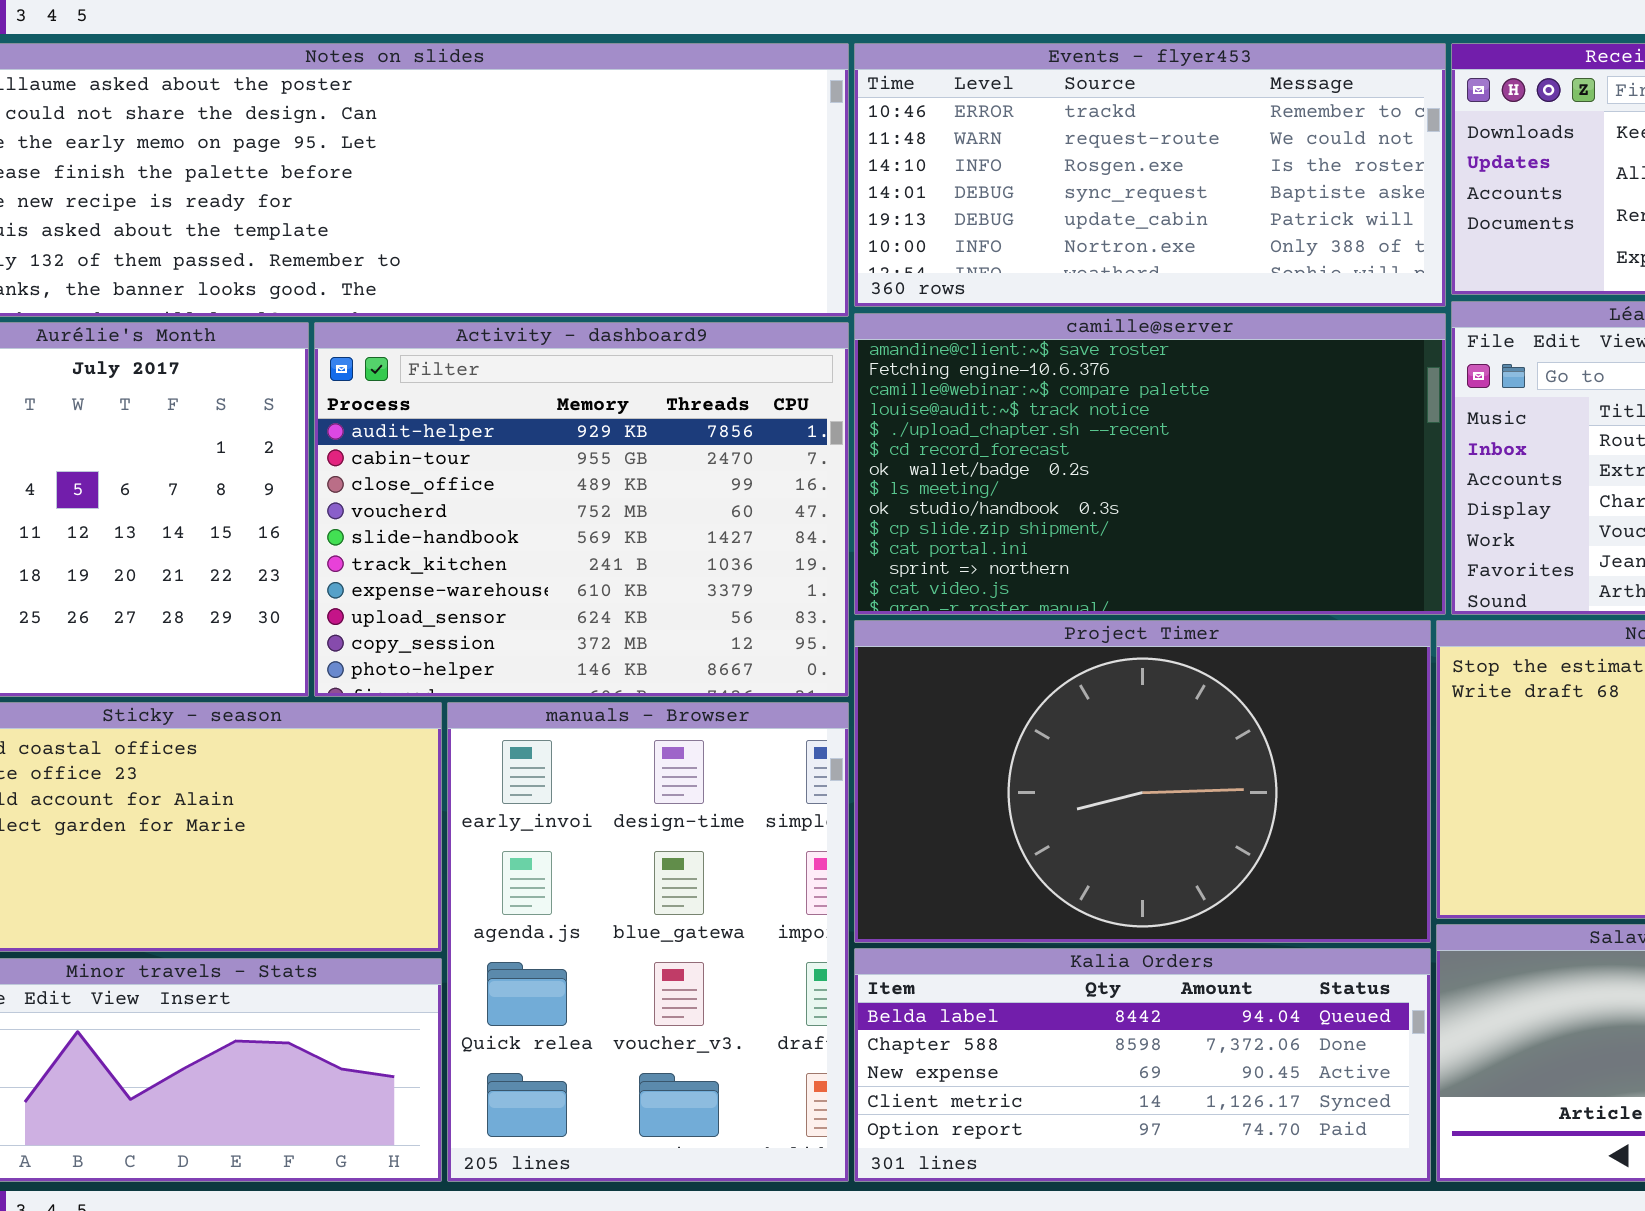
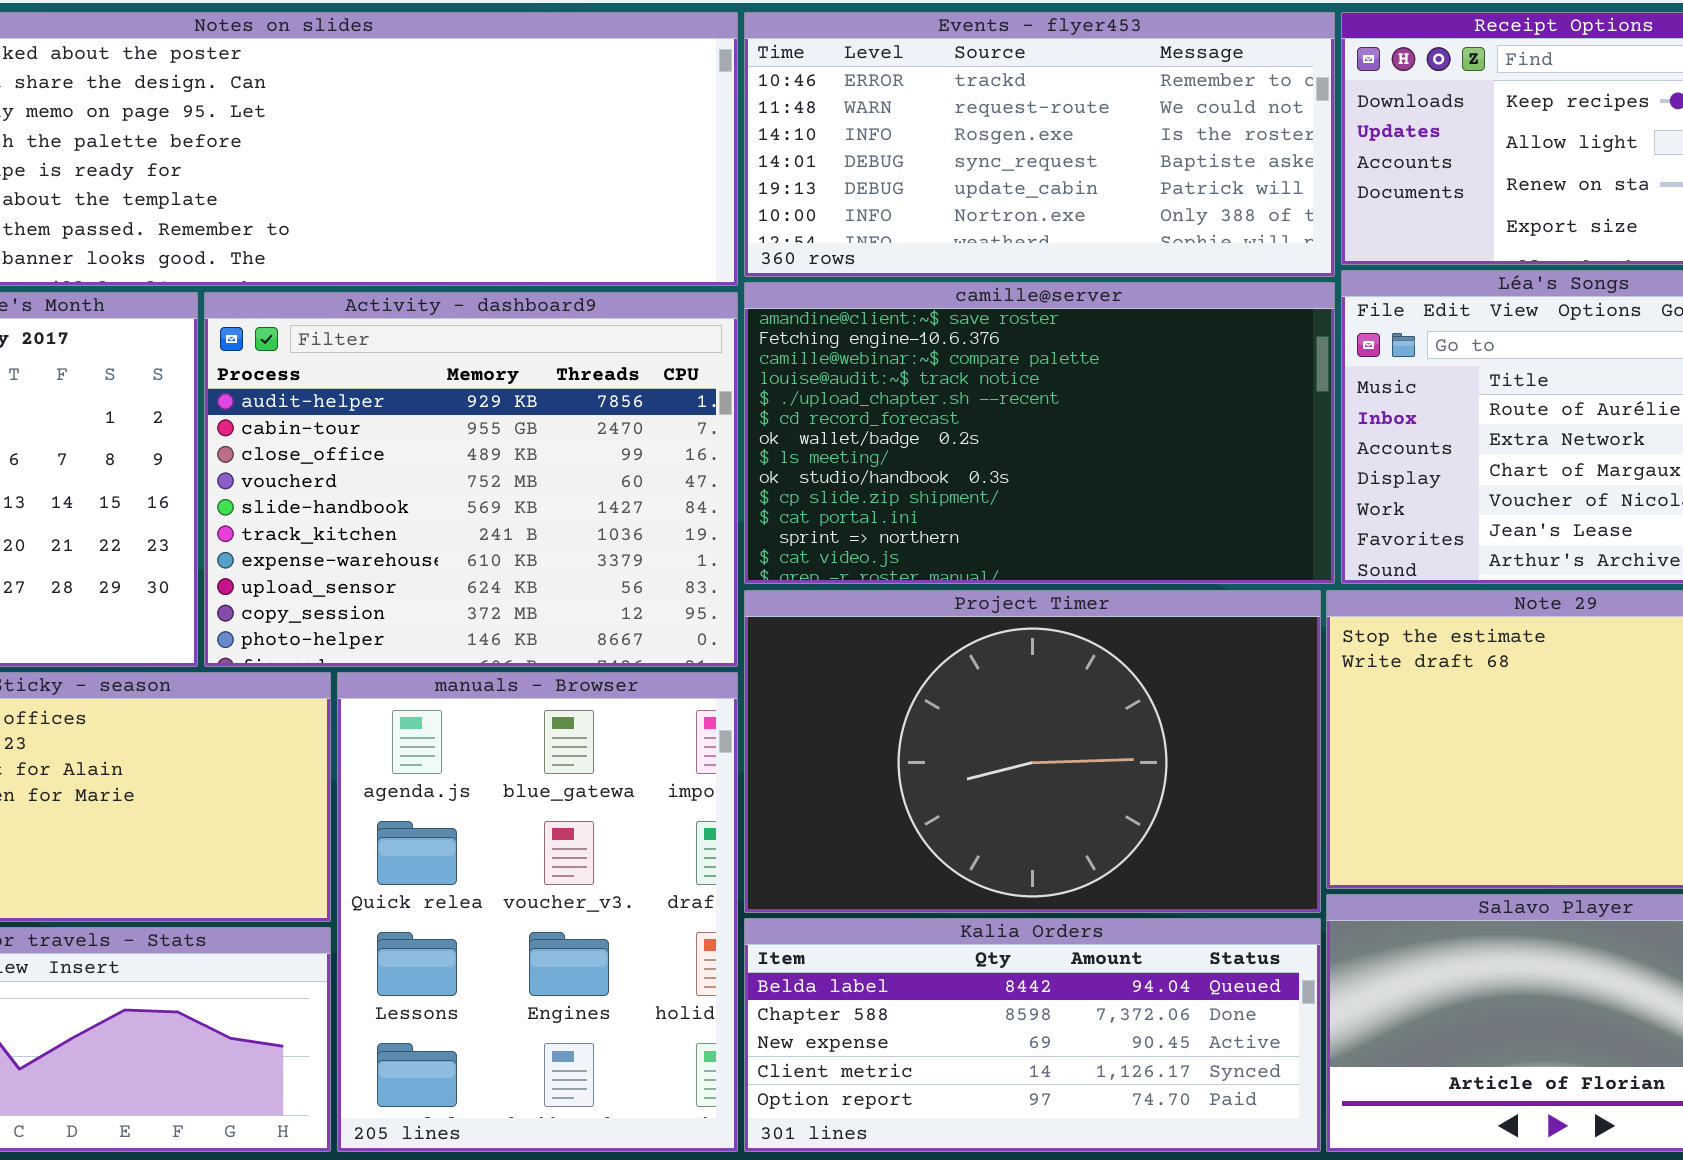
manuals - Browser: [447,702,849,1182] -> [337,672,738,1152], scrolled down 1 row

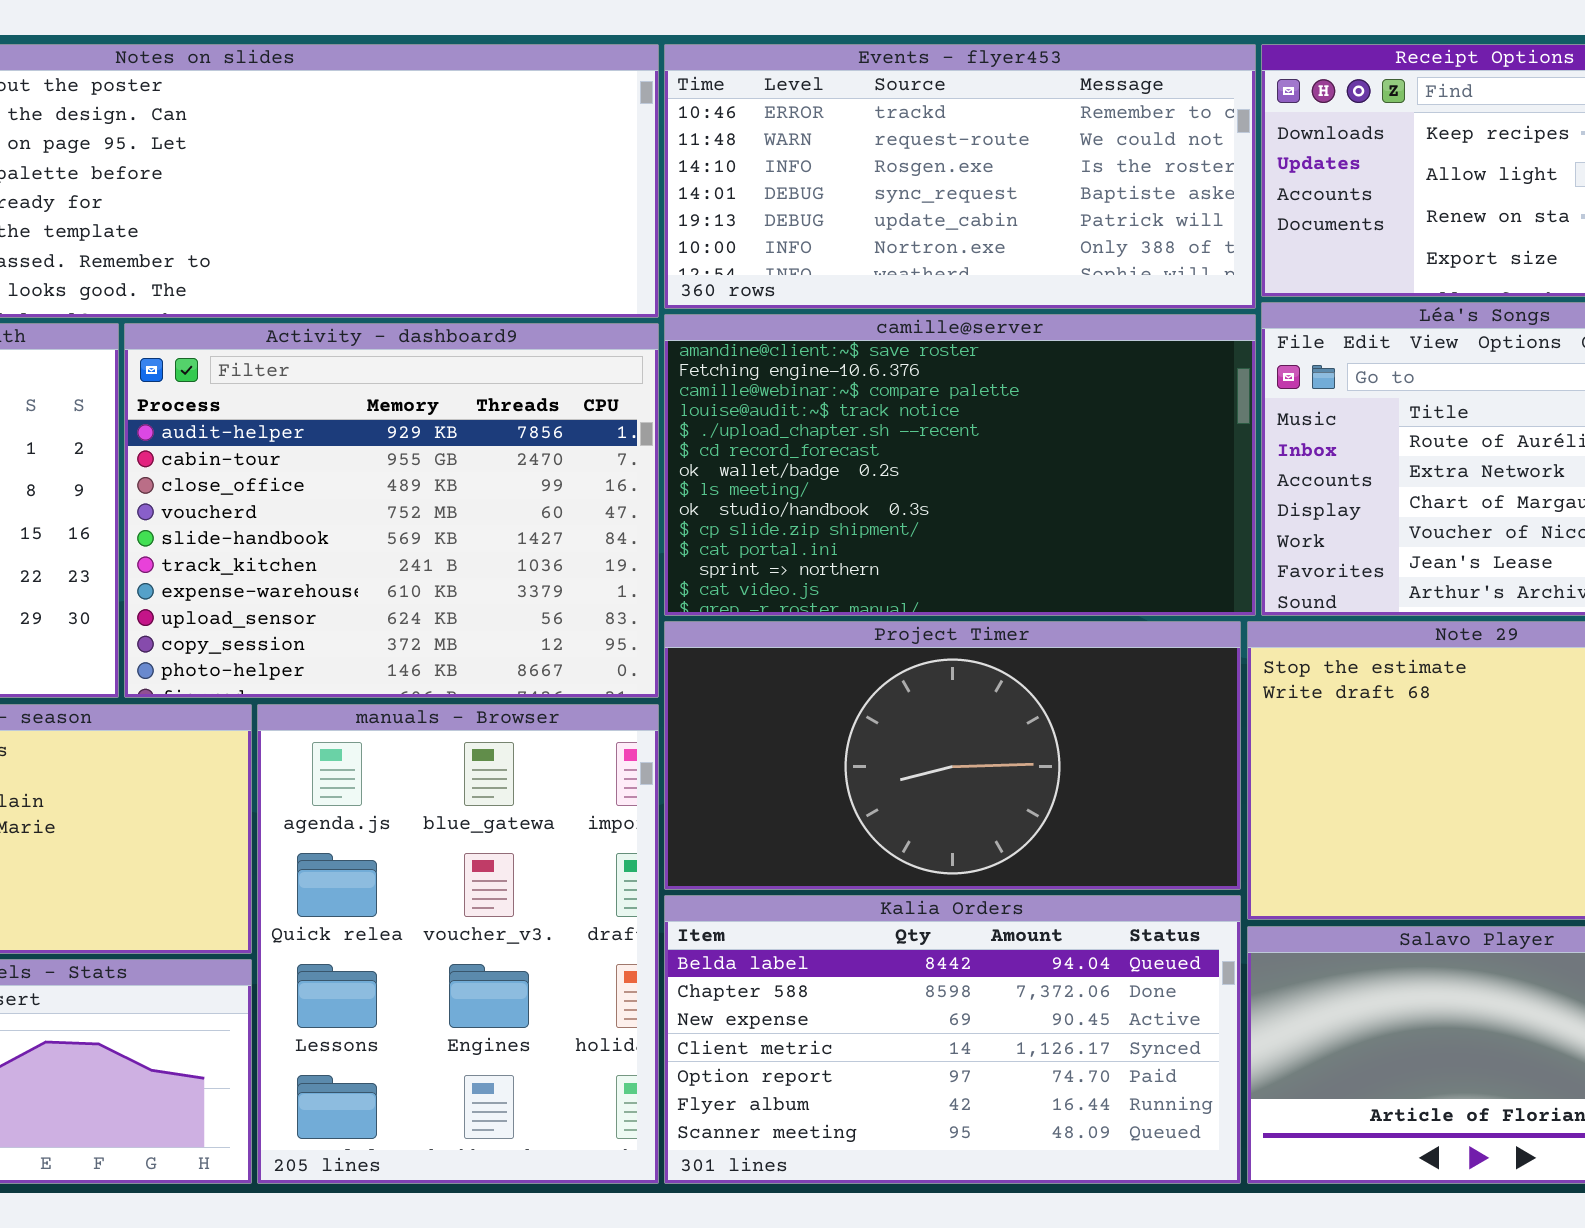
Project Timer: [744,590,1321,913] -> [664,621,1241,890], resized
Kalia Orders: [744,918,1321,1152] -> [664,895,1241,1184], resized

